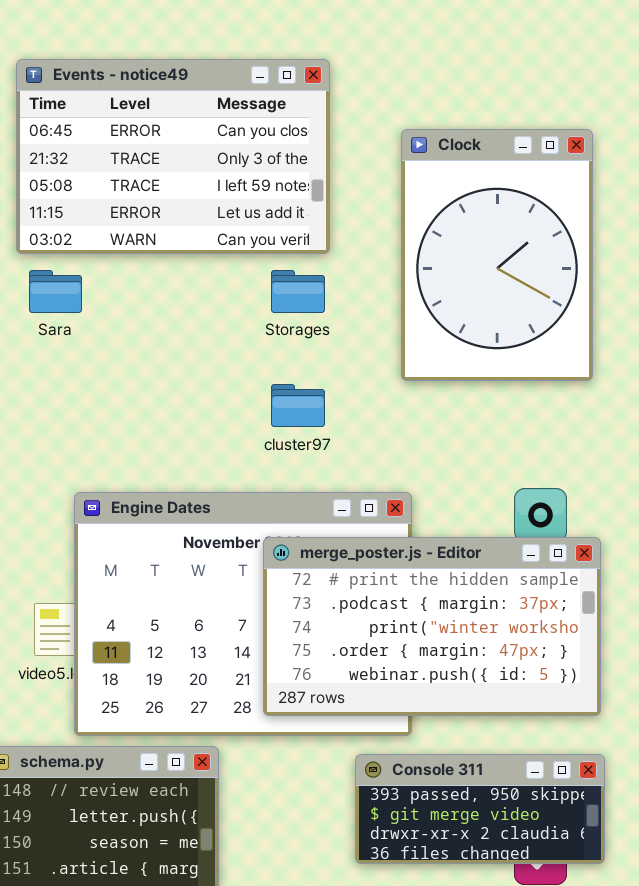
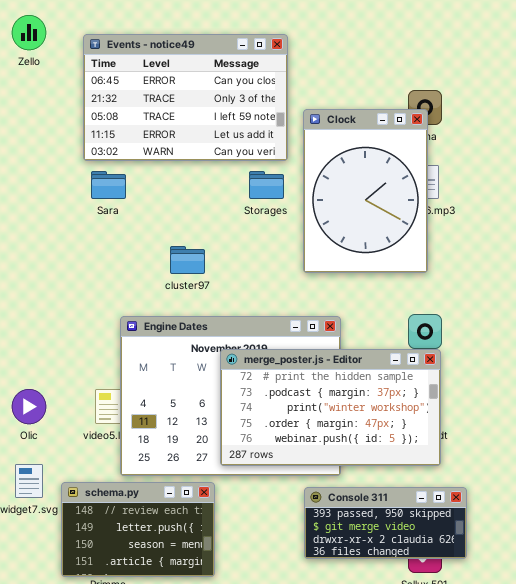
Clock: [401,129,593,381] -> [303,109,428,273], moved
cluster97: [271,384,325,427] -> [170,246,205,274], moved
merge_poster.js - Editor: [263,537,601,716] -> [220,349,441,466], moved

